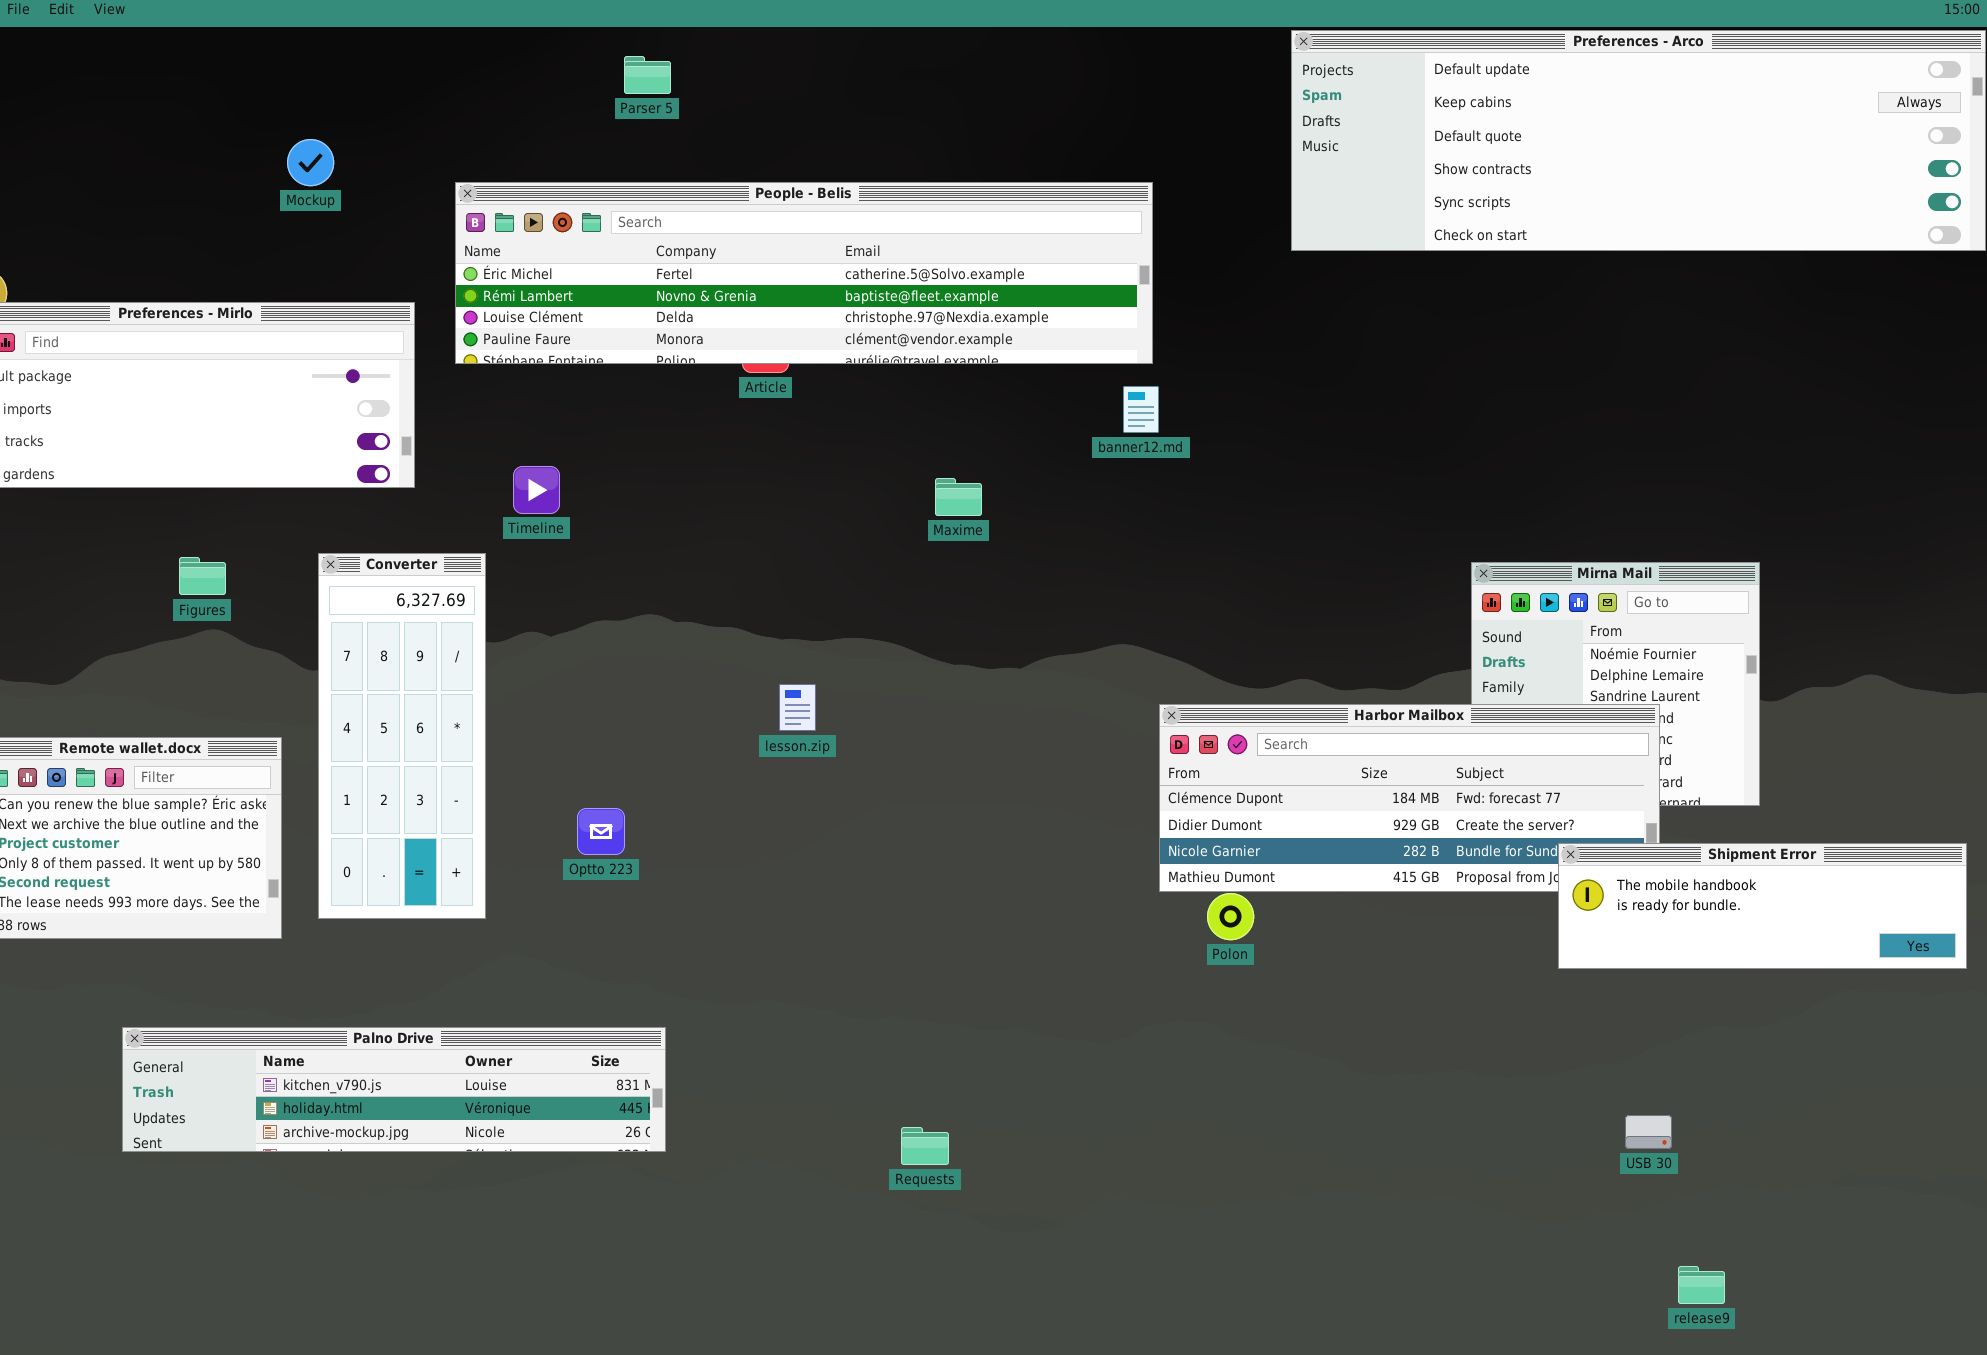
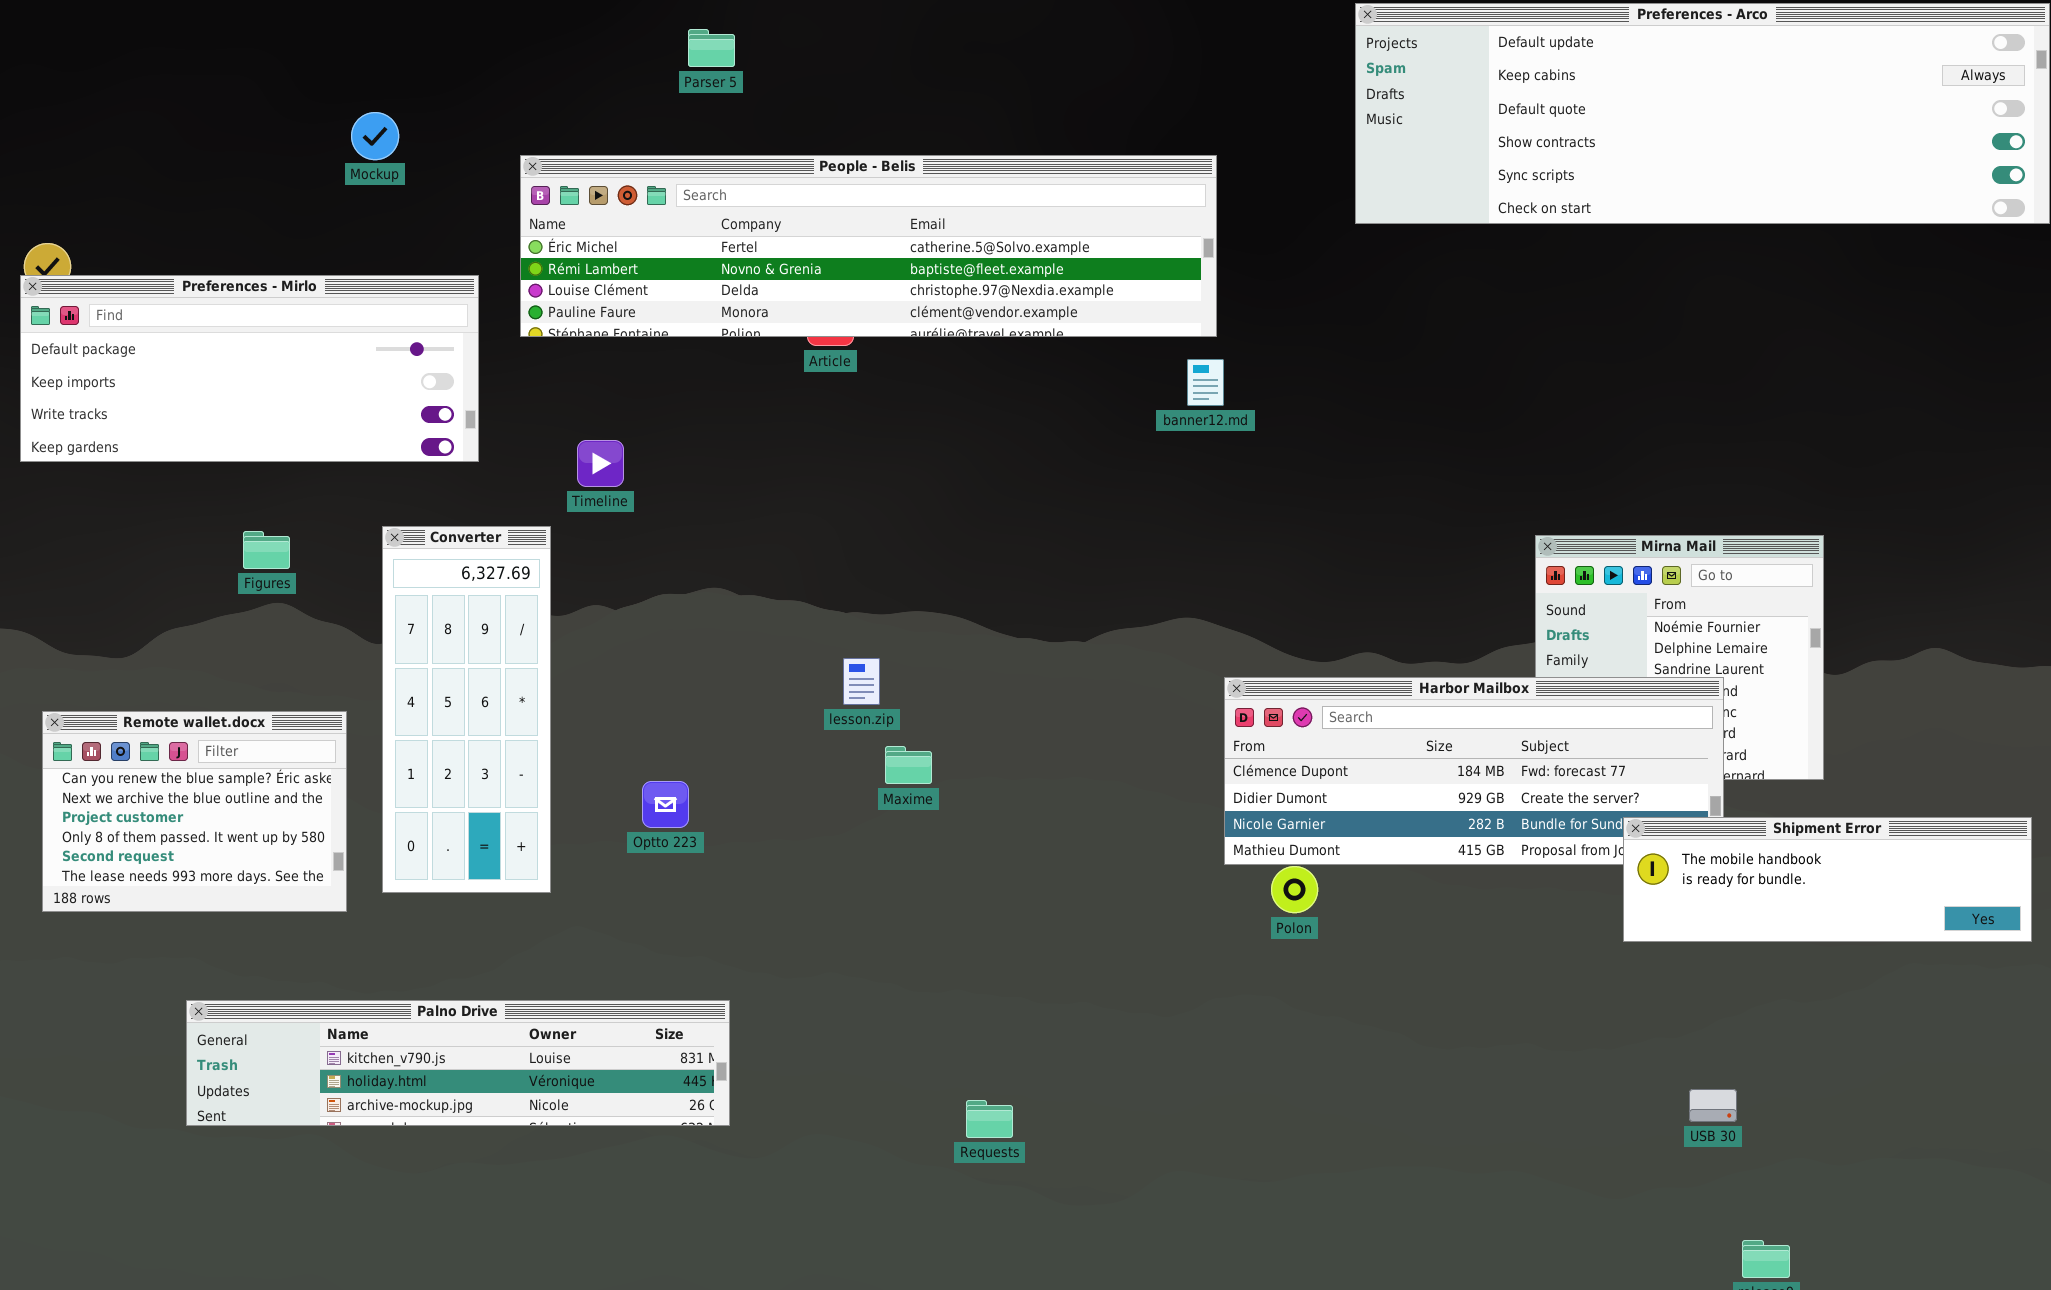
Maxime: [935,478,982,516] -> [885,746,932,784], moved

